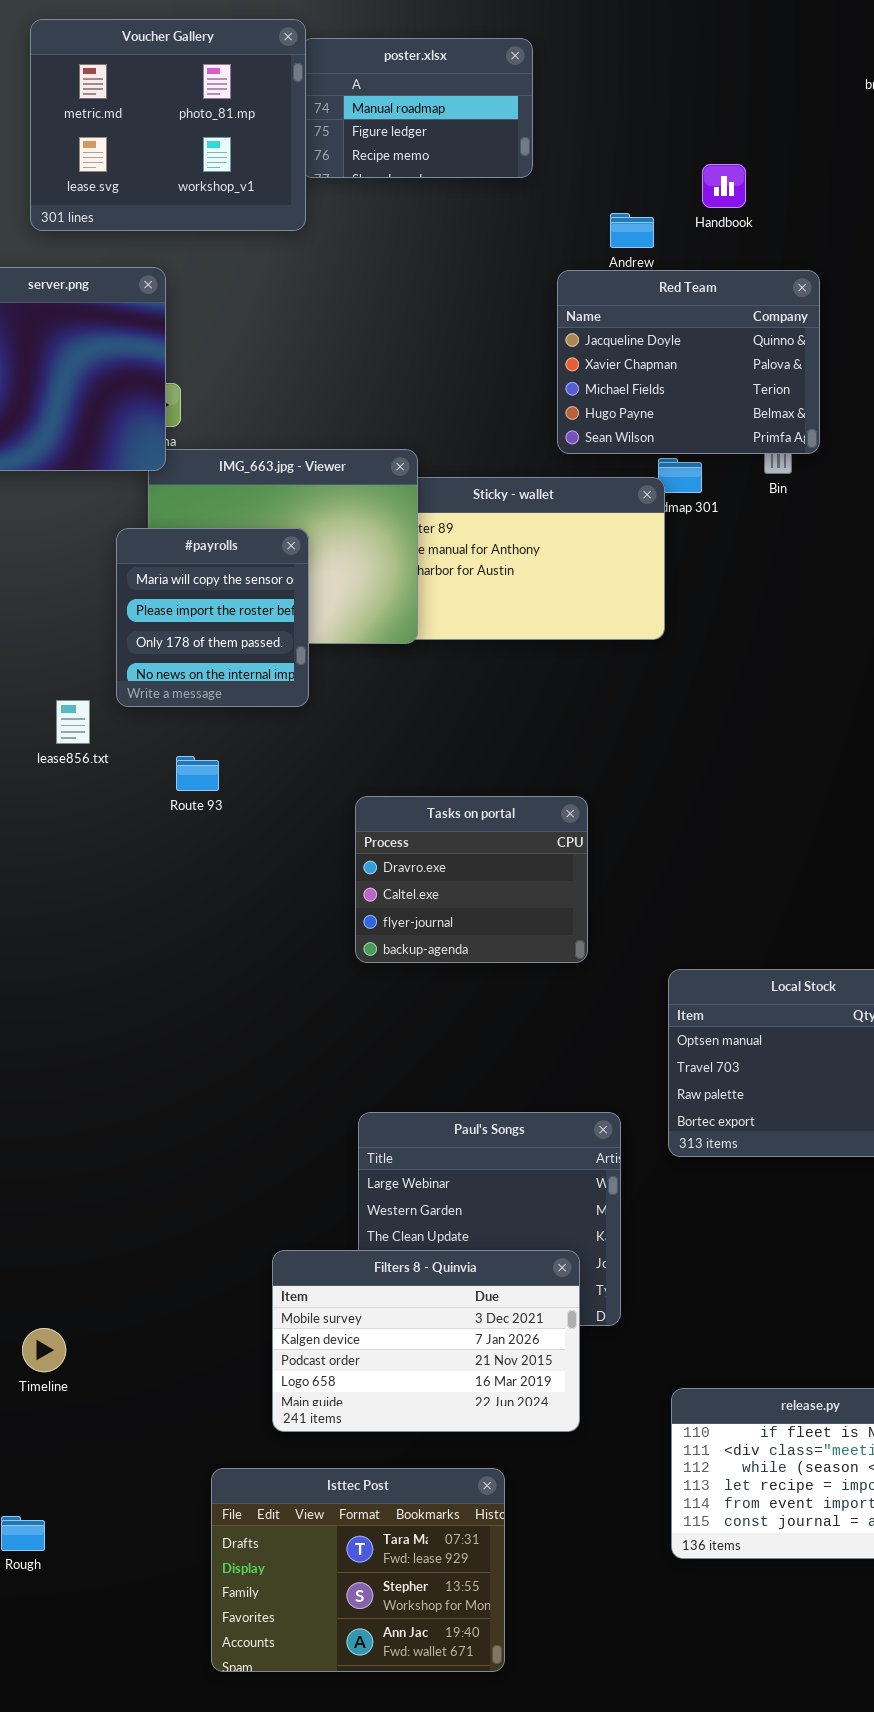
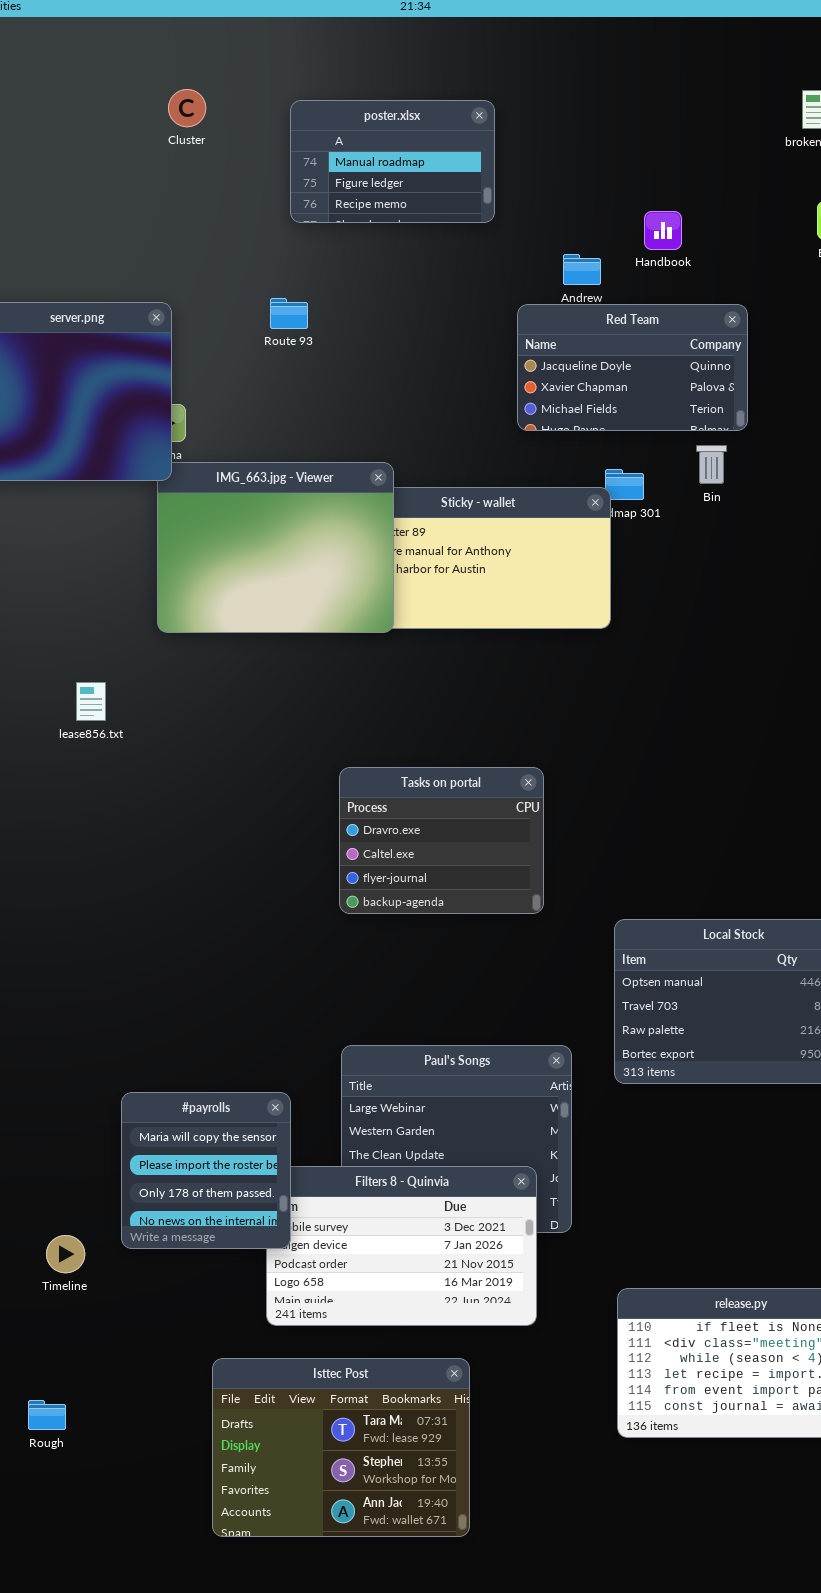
Voucher Gallery: [30,19,306,231] -> none, closed
Red Team: [557,270,820,454] -> [517,304,748,431], resized
#payrolls: [116,528,309,707] -> [121,1092,291,1249], moved
Route 93: [176,756,219,791] -> [270,298,308,329], moved

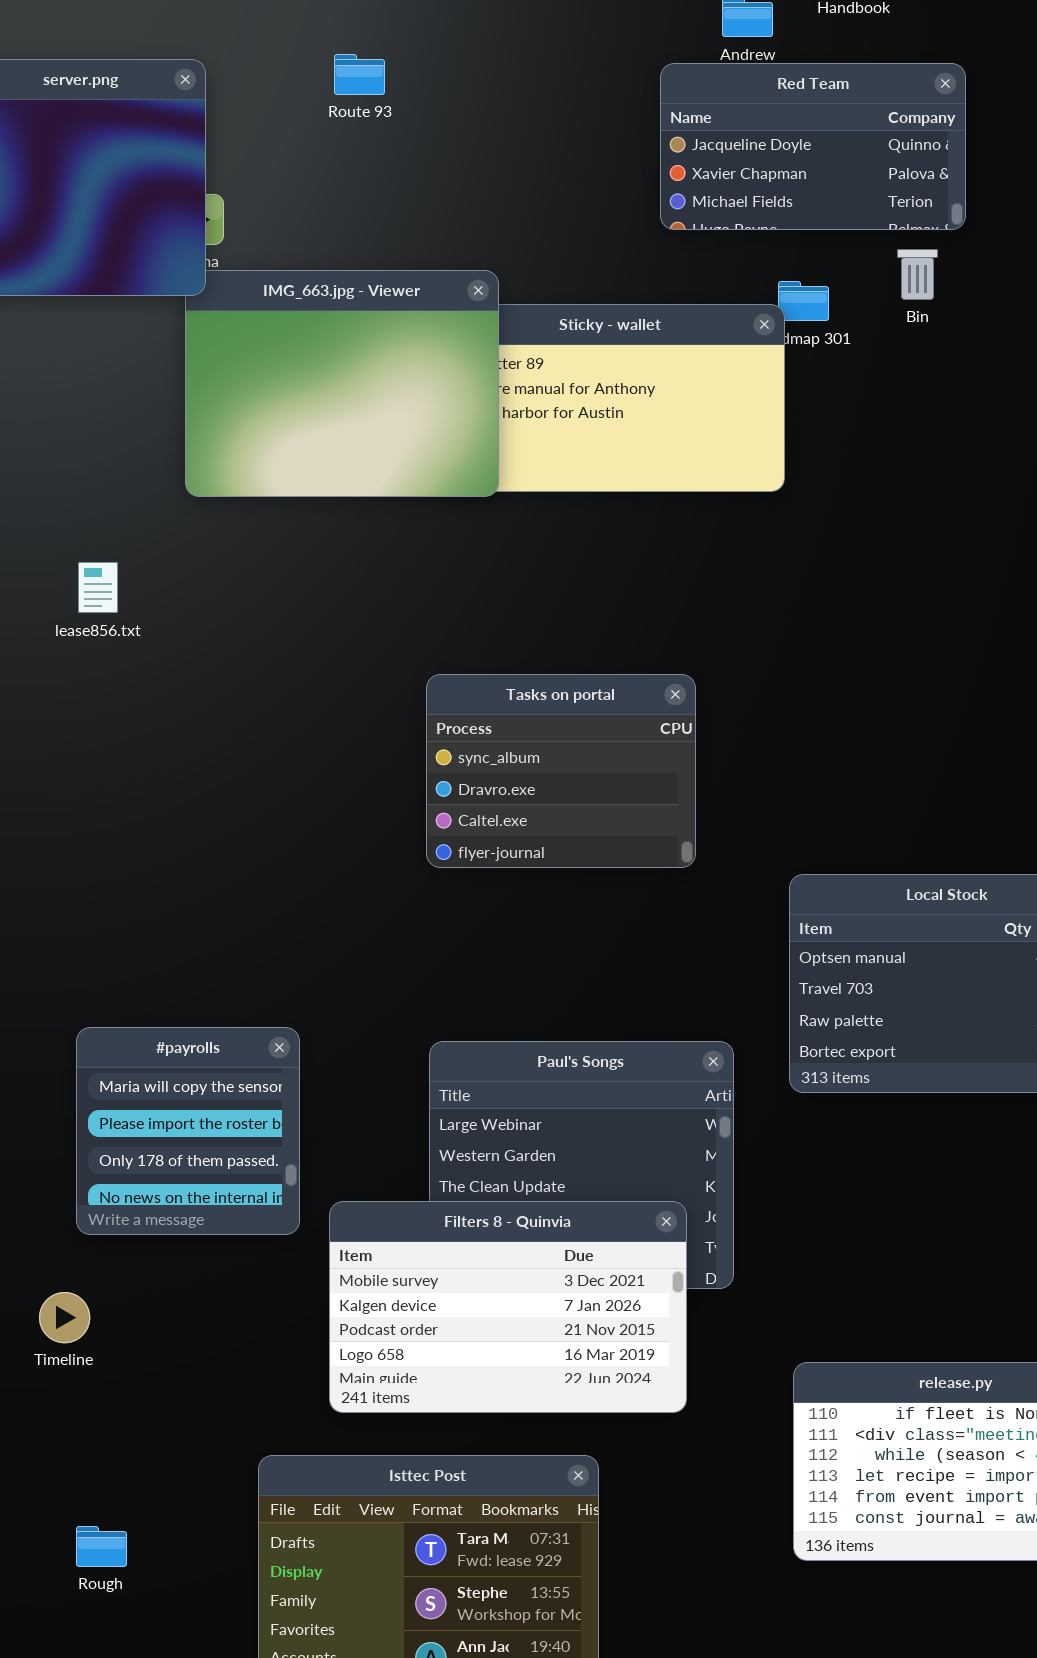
Tasks on portal: [339,767,544,914] -> [426,674,696,868], scrolled up 1 row
#payrolls: [121,1092,291,1249] -> [76,1027,300,1235], moved
Rough: [28,1400,66,1430] -> [76,1526,127,1567], moved

